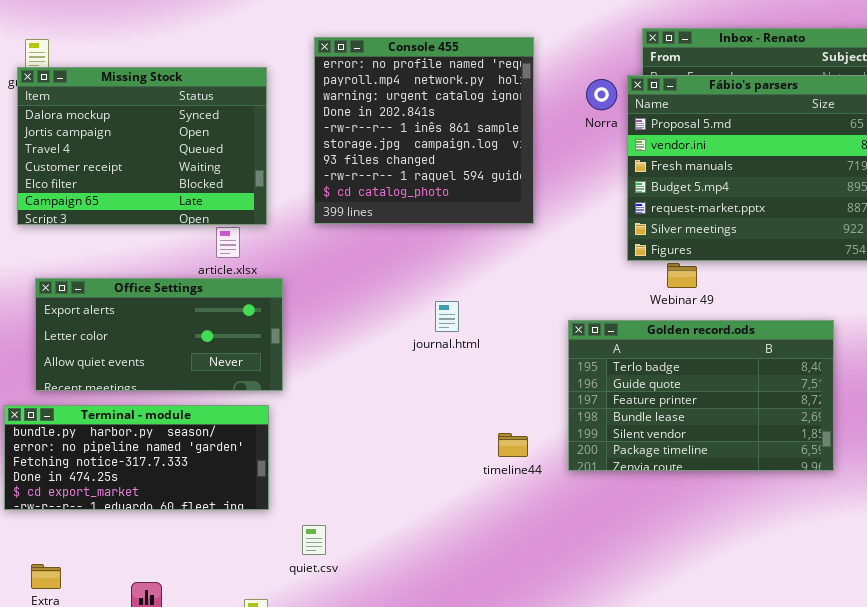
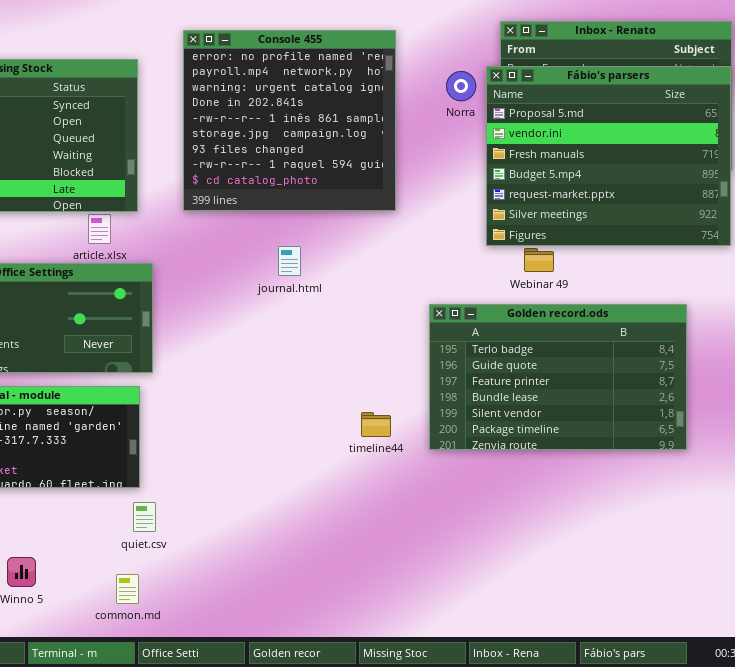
journal.html: [435,301,459,332] -> [278,246,301,276], moved
quiet.csv: [302,525,326,555] -> [133,502,156,532], moved

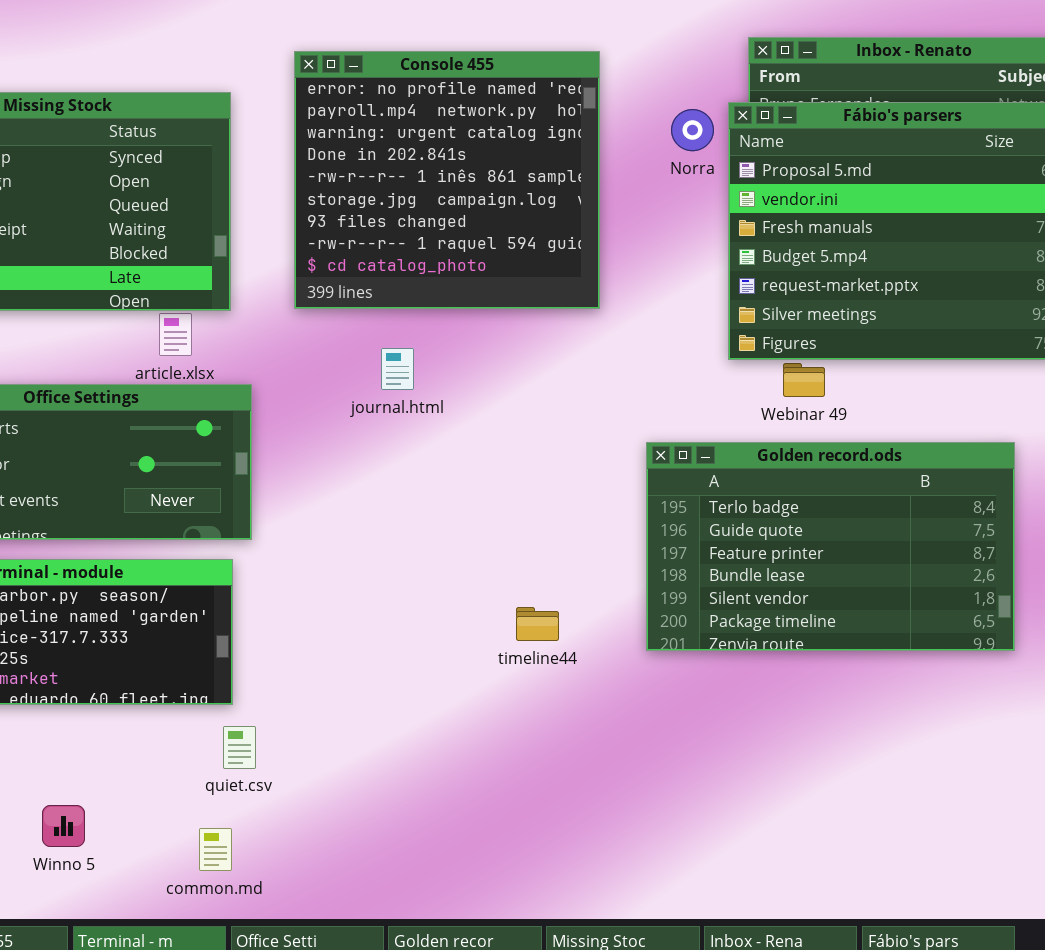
journal.html: [278,246,301,276] -> [381,348,414,390], moved
timeline44: [361,412,391,437] -> [516,607,559,641], moved

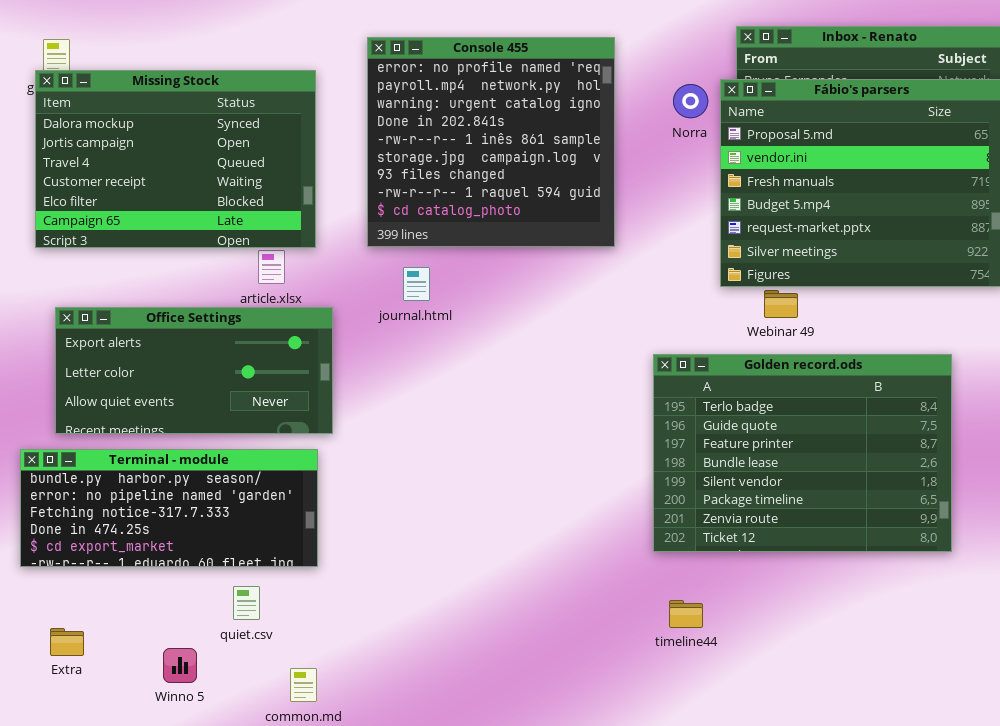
journal.html: [381,348,414,390] -> [403,267,430,301], moved
Golden record.ods: [646,442,1015,651] -> [653,354,952,552], resized
timeline44: [516,607,559,641] -> [669,600,703,628], moved
quiet.csv: [223,726,256,769] -> [233,586,260,620], moved

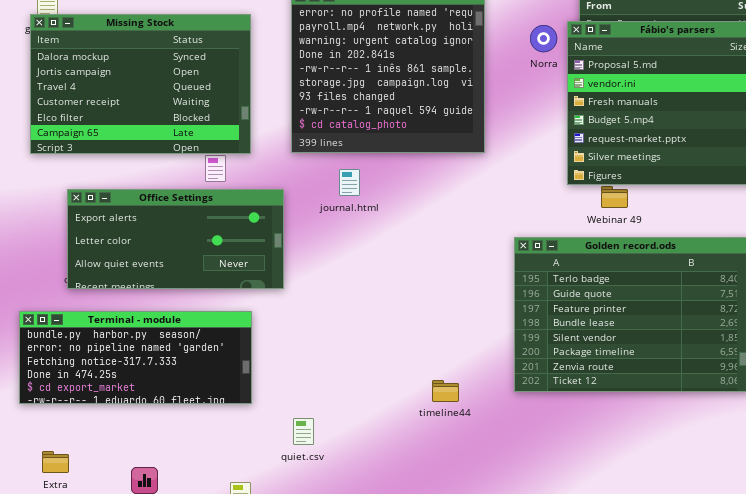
journal.html: [403,267,430,301] -> [339,169,360,196], moved
Office Settings: [55,307,333,434] -> [67,189,284,289], moved
quiet.csv: [233,586,260,620] -> [293,418,314,445], moved
timeline44: [669,600,703,628] -> [432,380,459,402], moved

